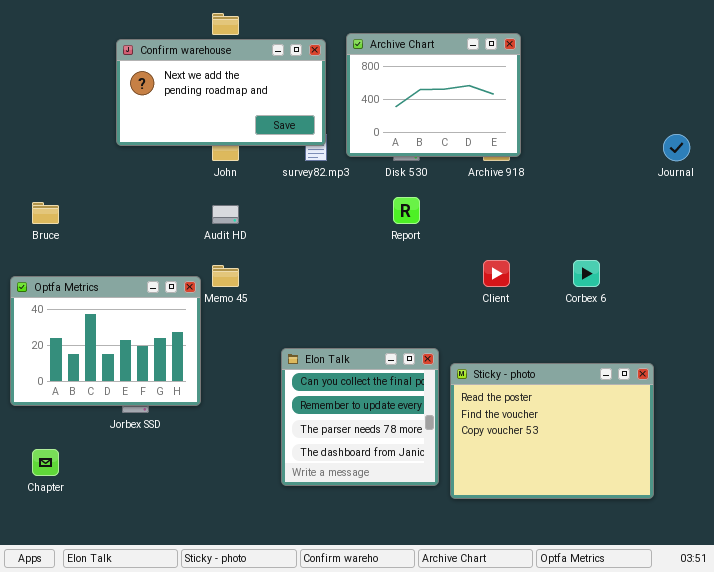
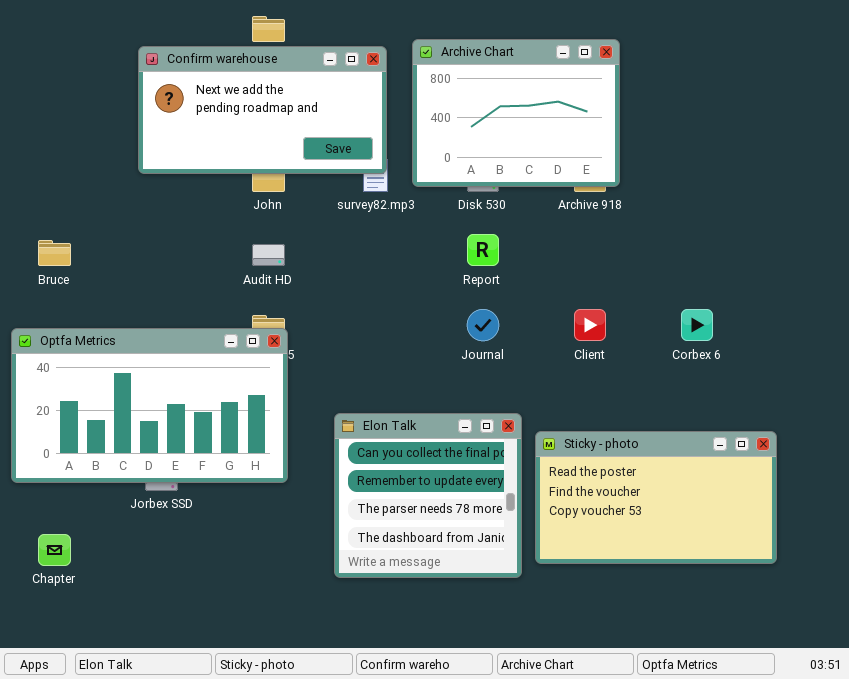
Journal: [663,134,690,161] -> [467,309,499,341], moved
Optfa Metrics: [10,276,201,406] -> [11,328,288,483], resized
Sticky - photo: [450,363,654,499] -> [535,431,777,564], resized

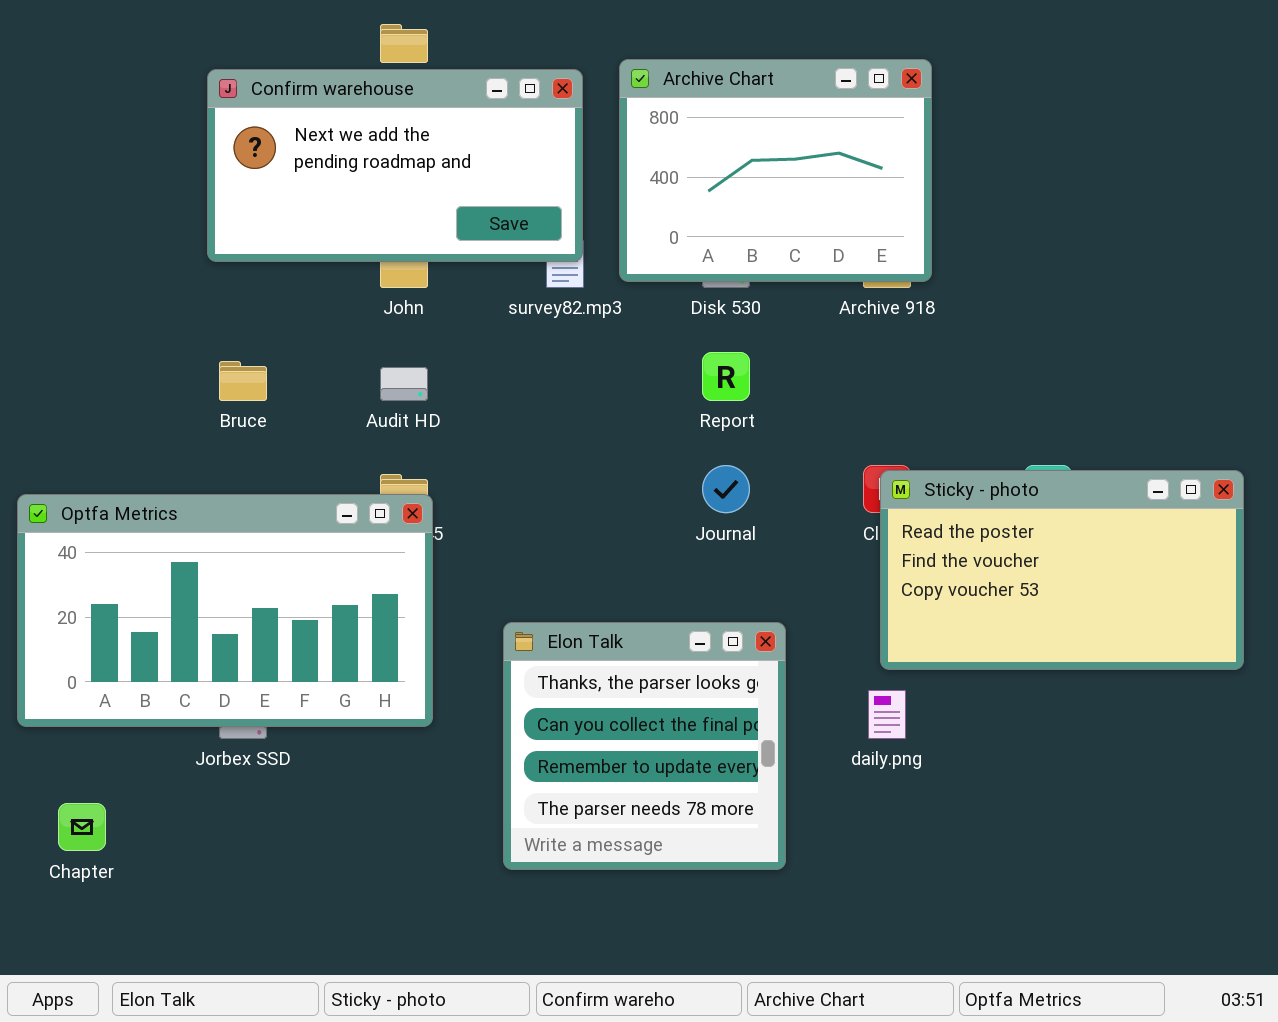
Bruce: [38,240,71,266] -> [219,361,267,401], moved
Elon Talk: [334,413,522,578] -> [503,622,786,870], scrolled up 1 row
Sticky - photo: [535,431,777,564] -> [880,470,1244,670], moved

